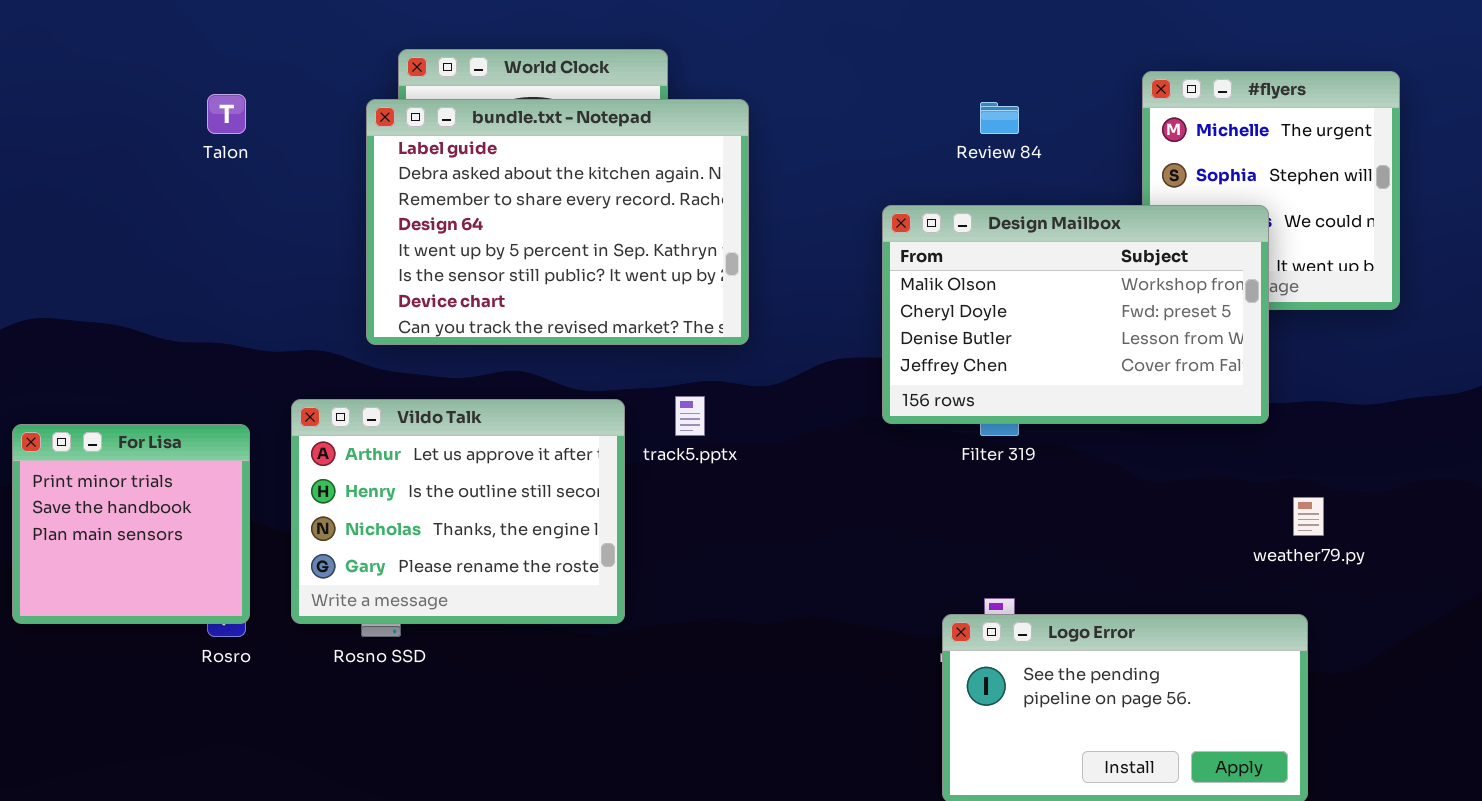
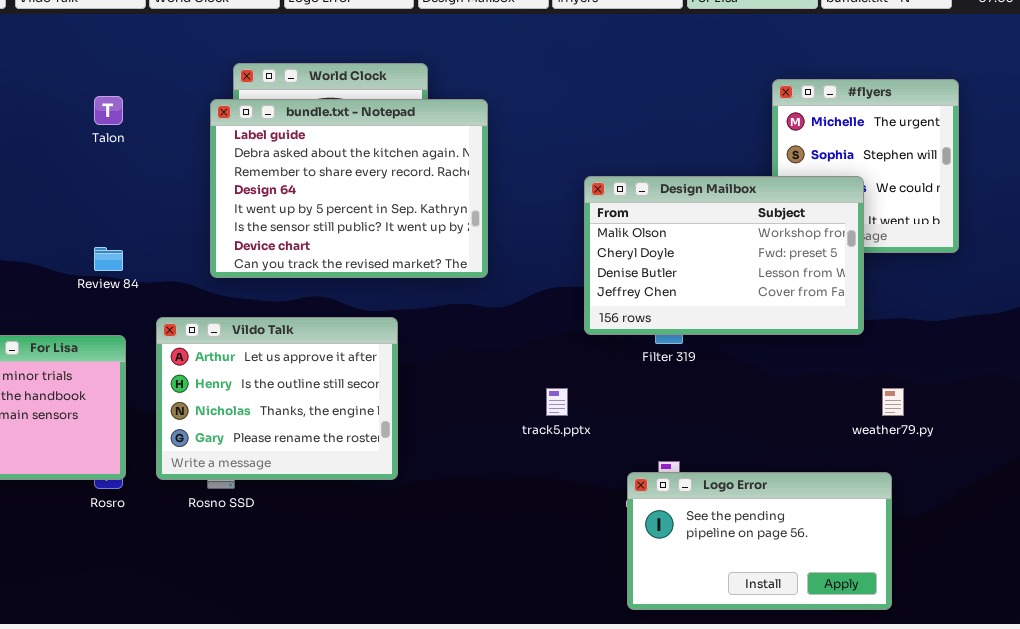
Review 84: [980,102,1019,134] -> [94,247,123,271], moved
track5.pptx: [675,396,705,436] -> [546,388,568,416], moved

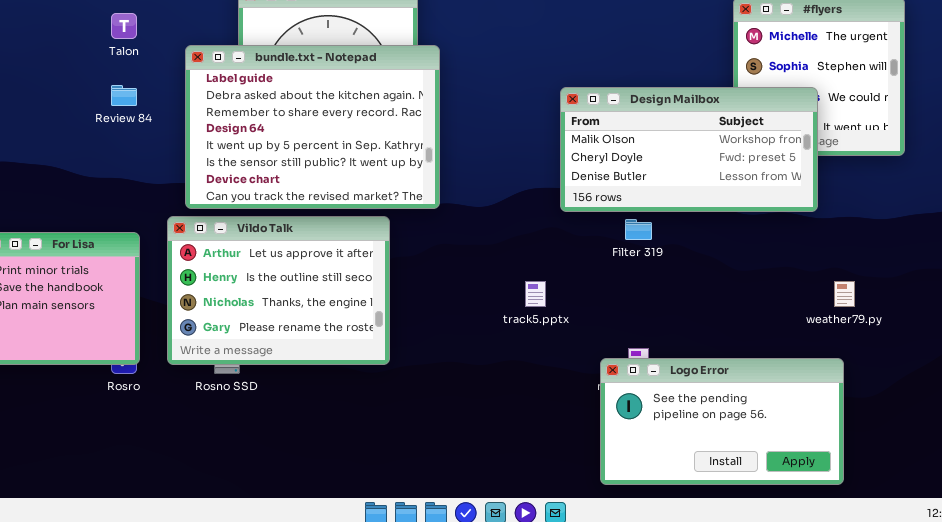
bundle.txt - Notepad: [210,99,488,278] -> [185,45,440,209], moved
Design Mailbox: [584,176,864,335] -> [560,87,818,212], resized
Review 84: [94,247,123,271] -> [111,85,137,106], moved

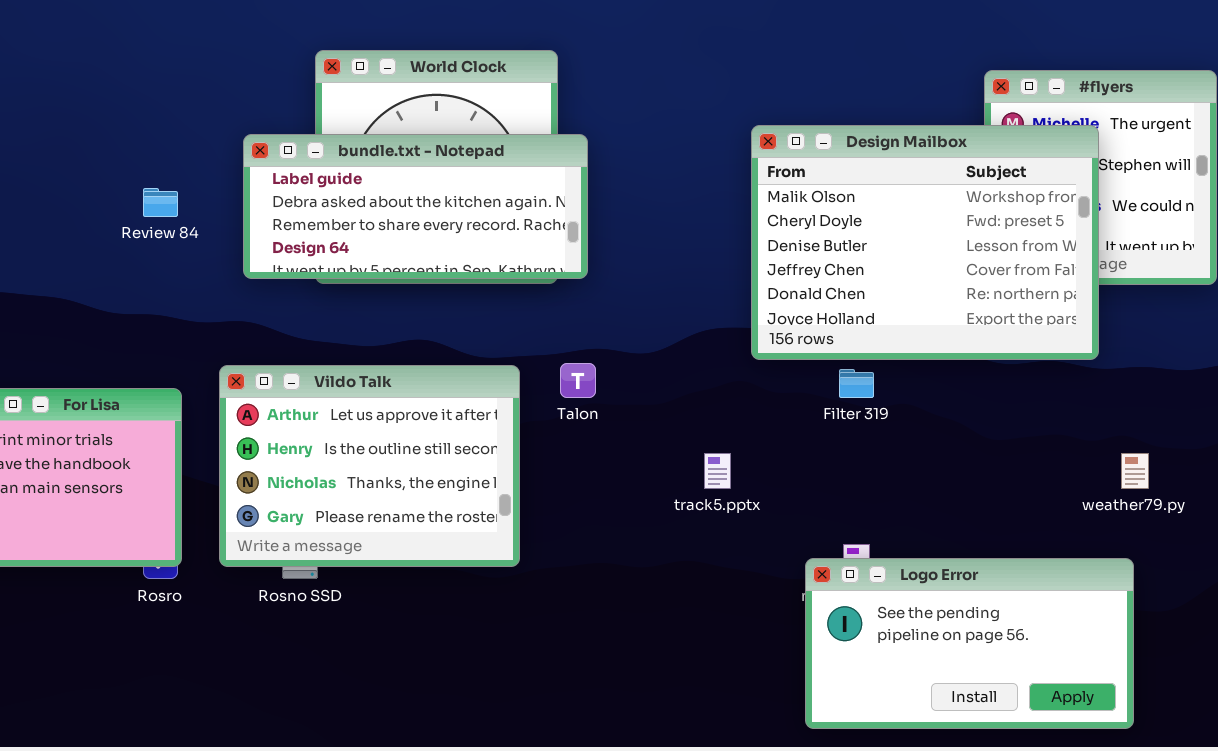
Talon: [111,13,137,39] -> [560,363,596,398], moved
bundle.txt - Notepad: [185,45,440,209] -> [243,134,588,279], resized
Design Mailbox: [560,87,818,212] -> [751,125,1099,360], resized

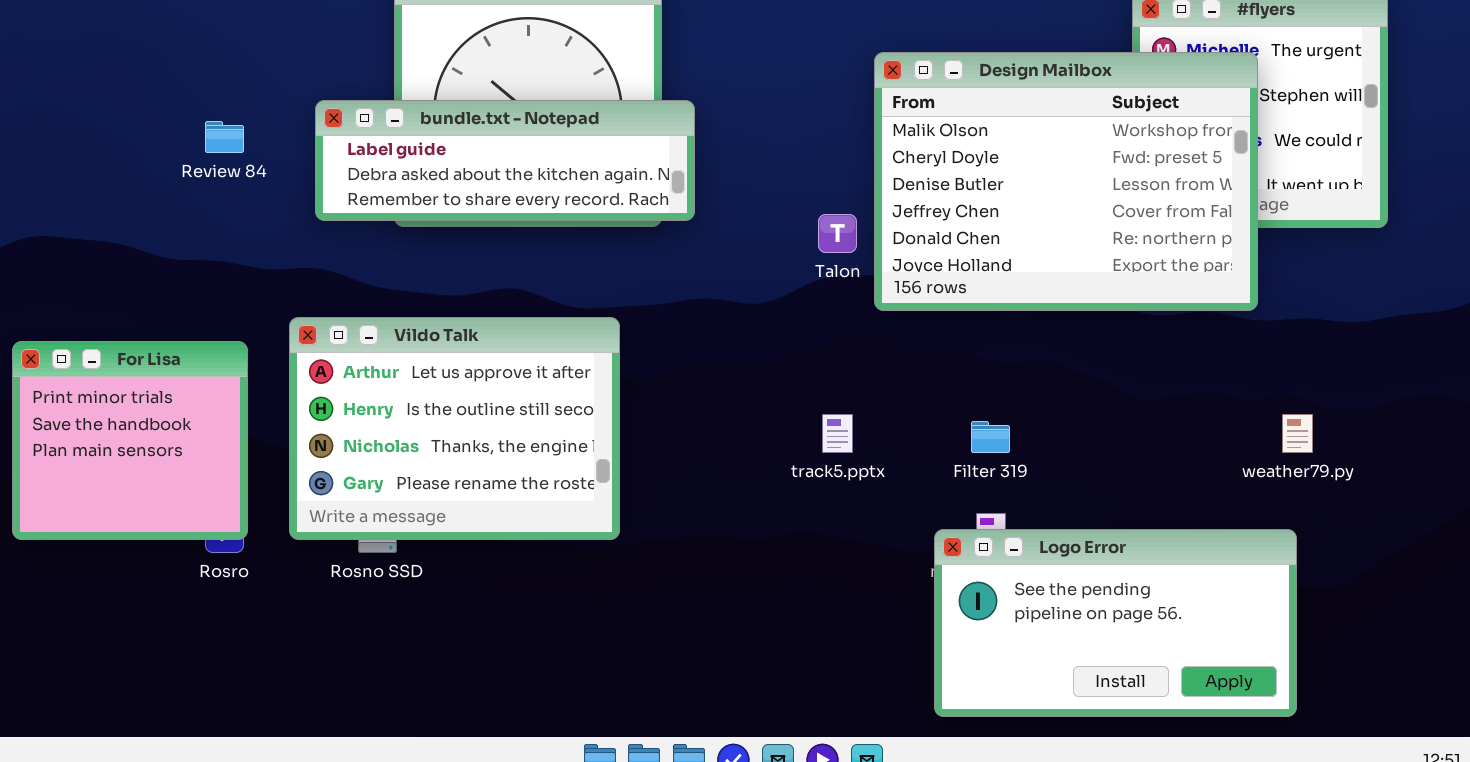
bundle.txt - Notepad: [243,134,588,279] -> [315,100,695,221], resized
Talon: [560,363,596,398] -> [818,214,857,253], moved
Filter 319: [839,369,874,398] -> [971,421,1010,453], moved

